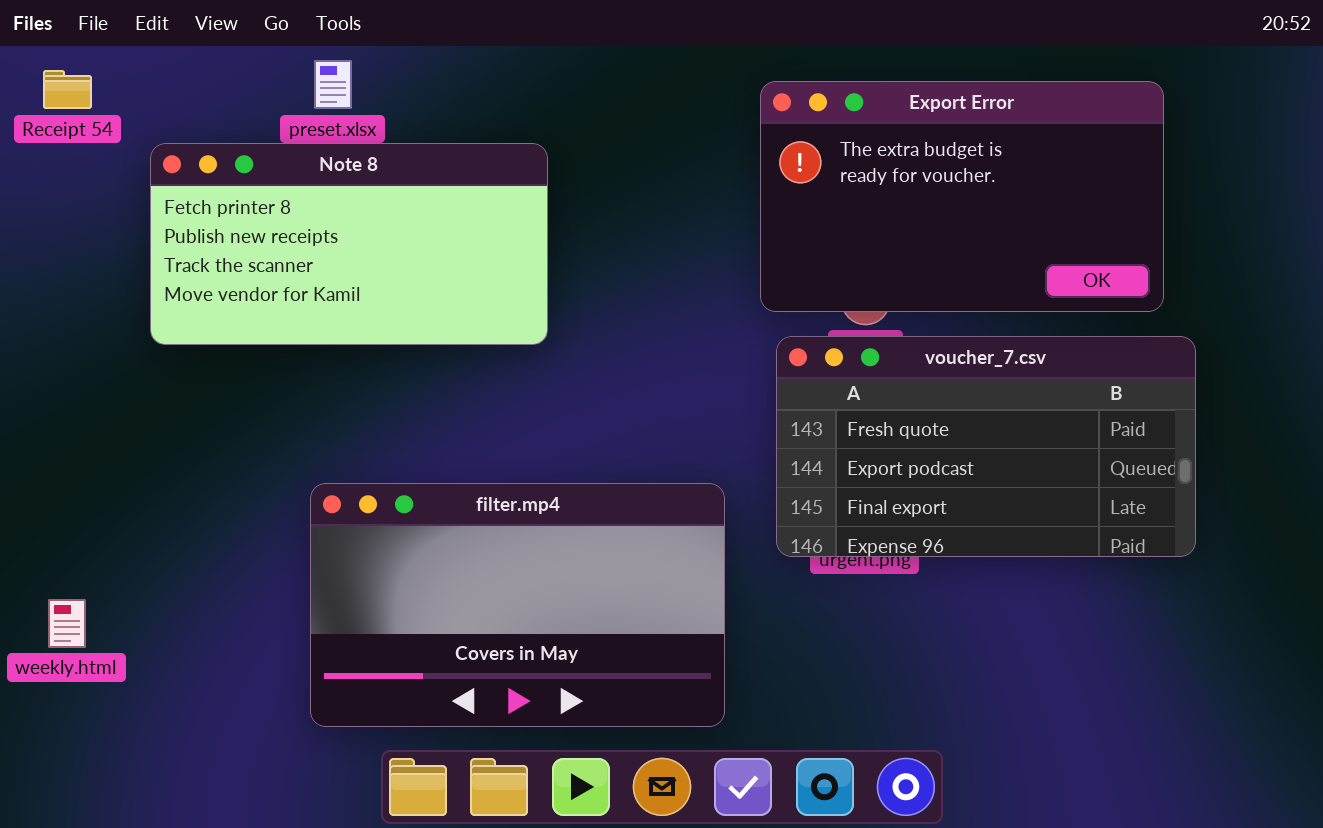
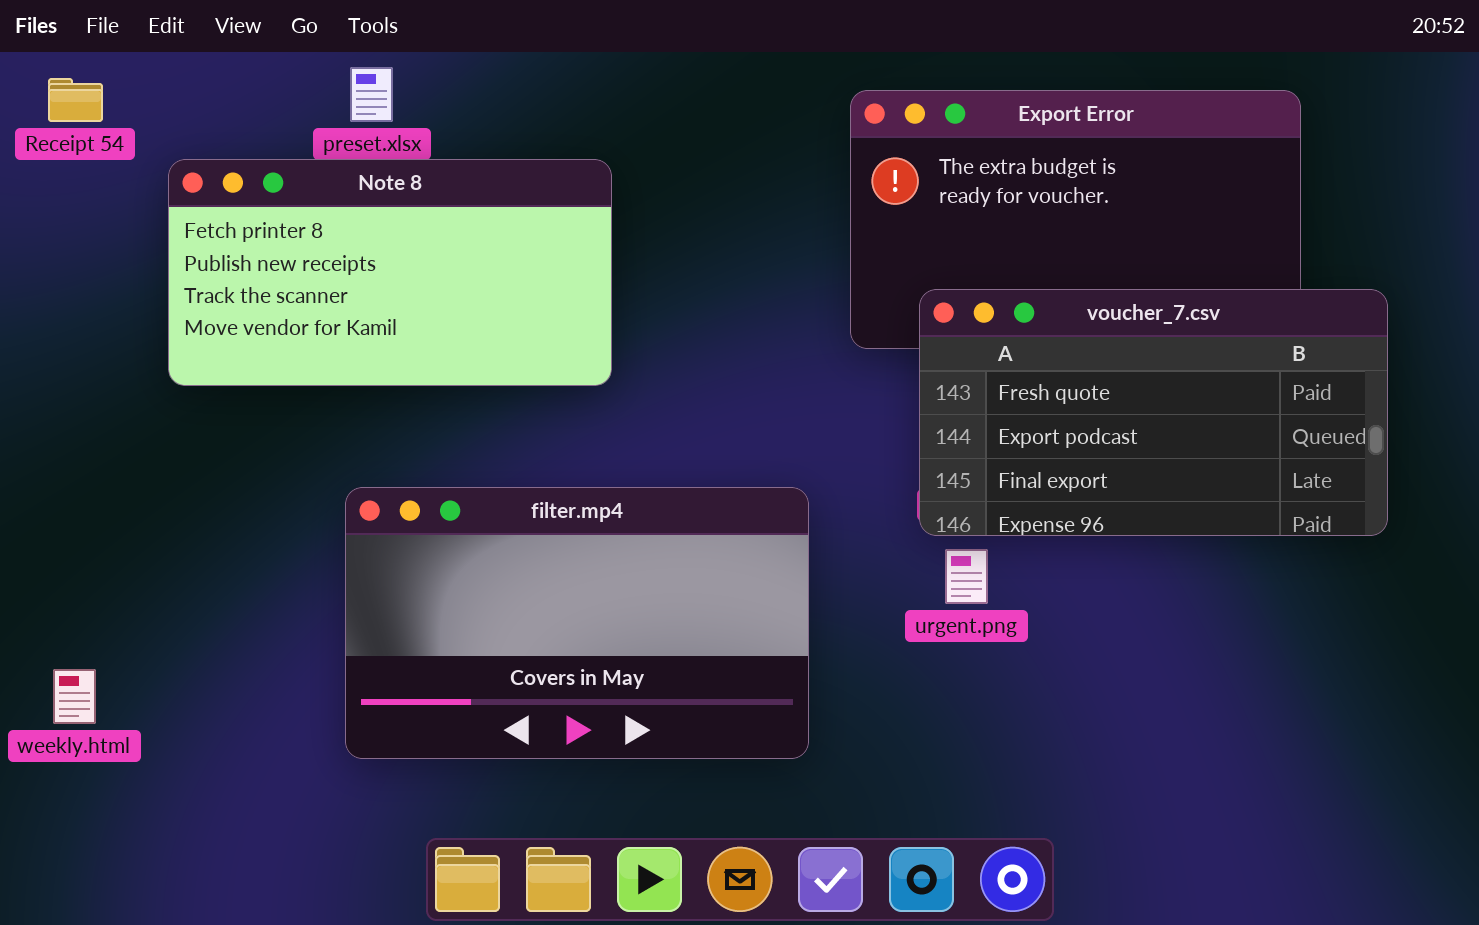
voucher_7.csv: [776,336,1196,557] -> [919,289,1388,536], moved
filter.mp4: [310,483,725,727] -> [345,487,809,759], moved

